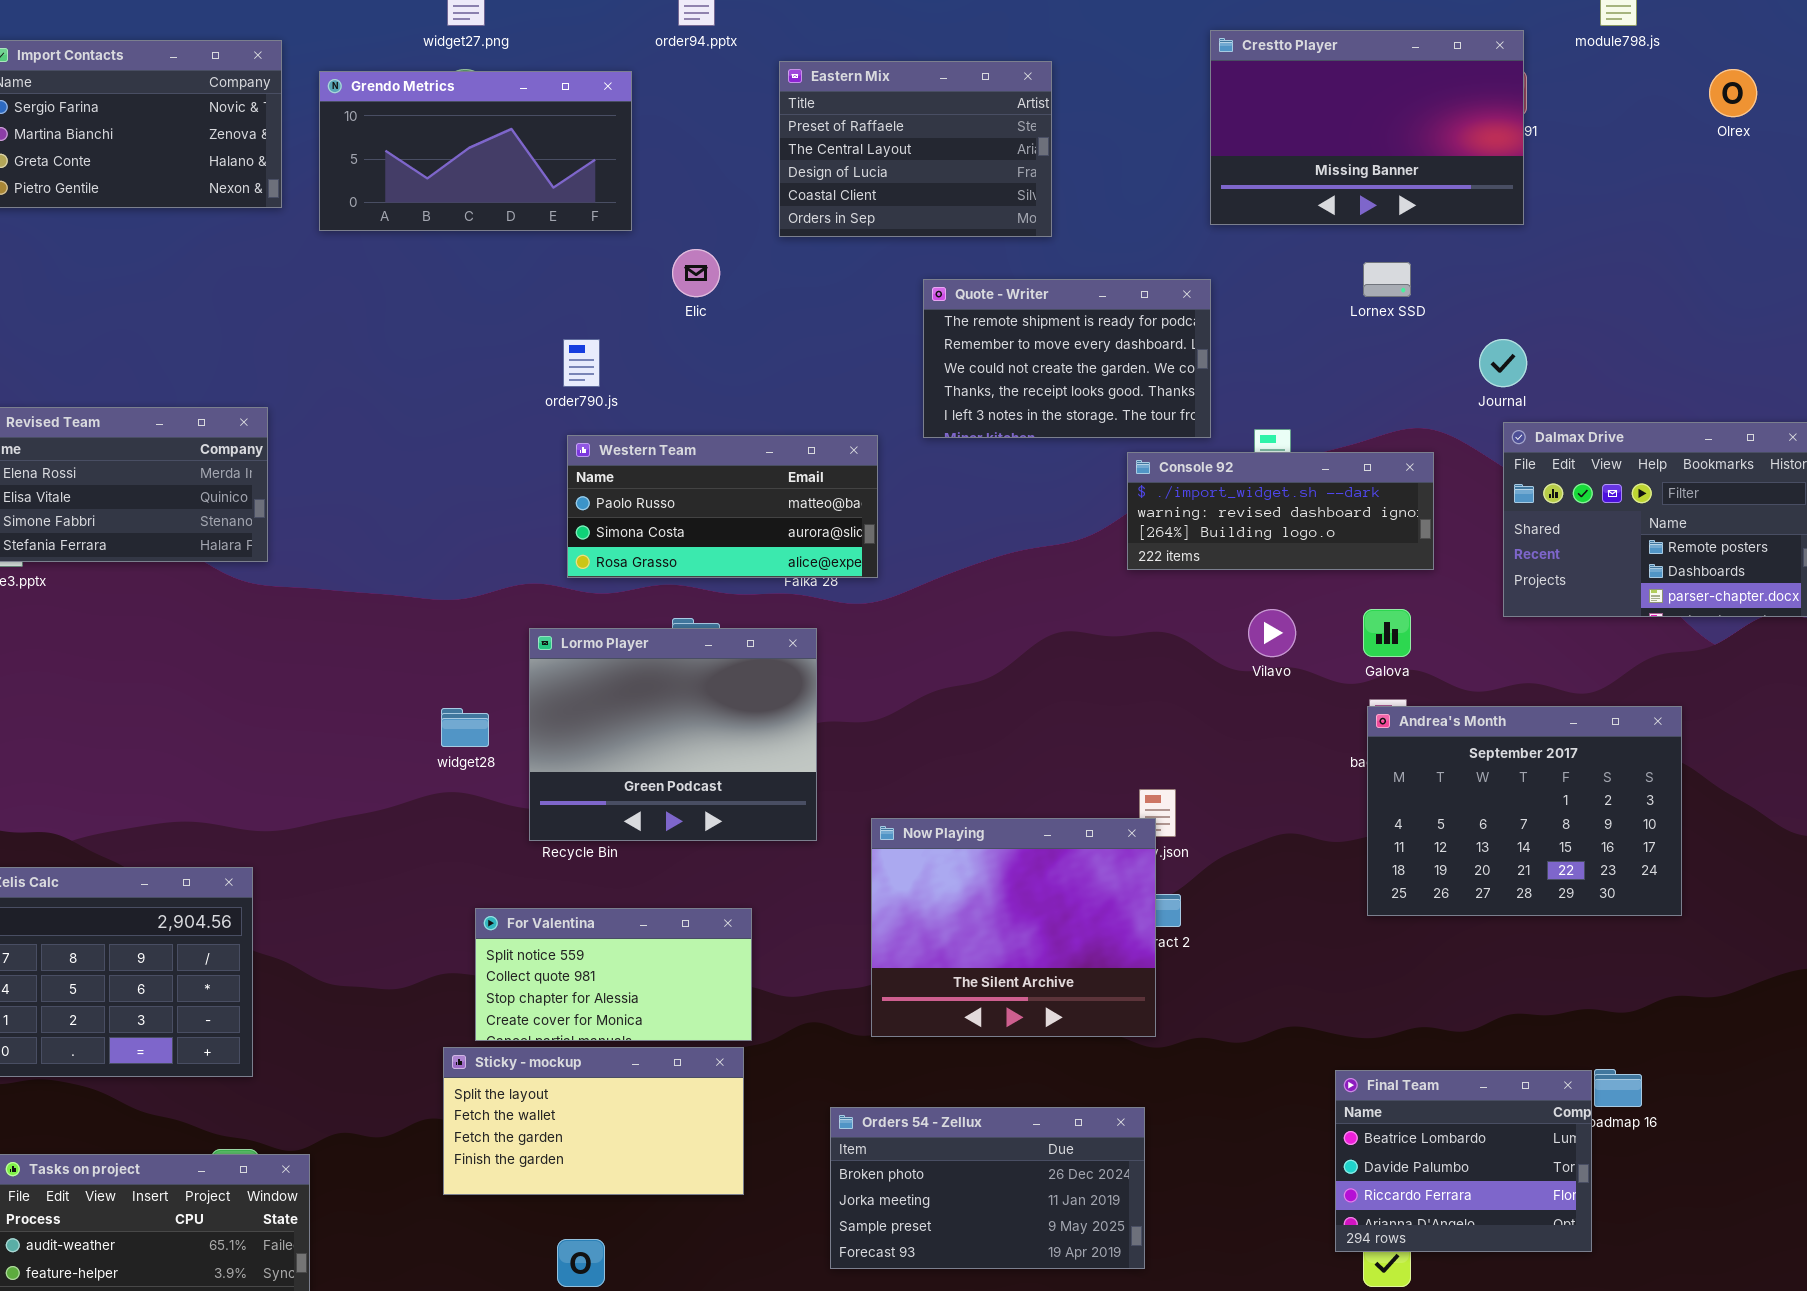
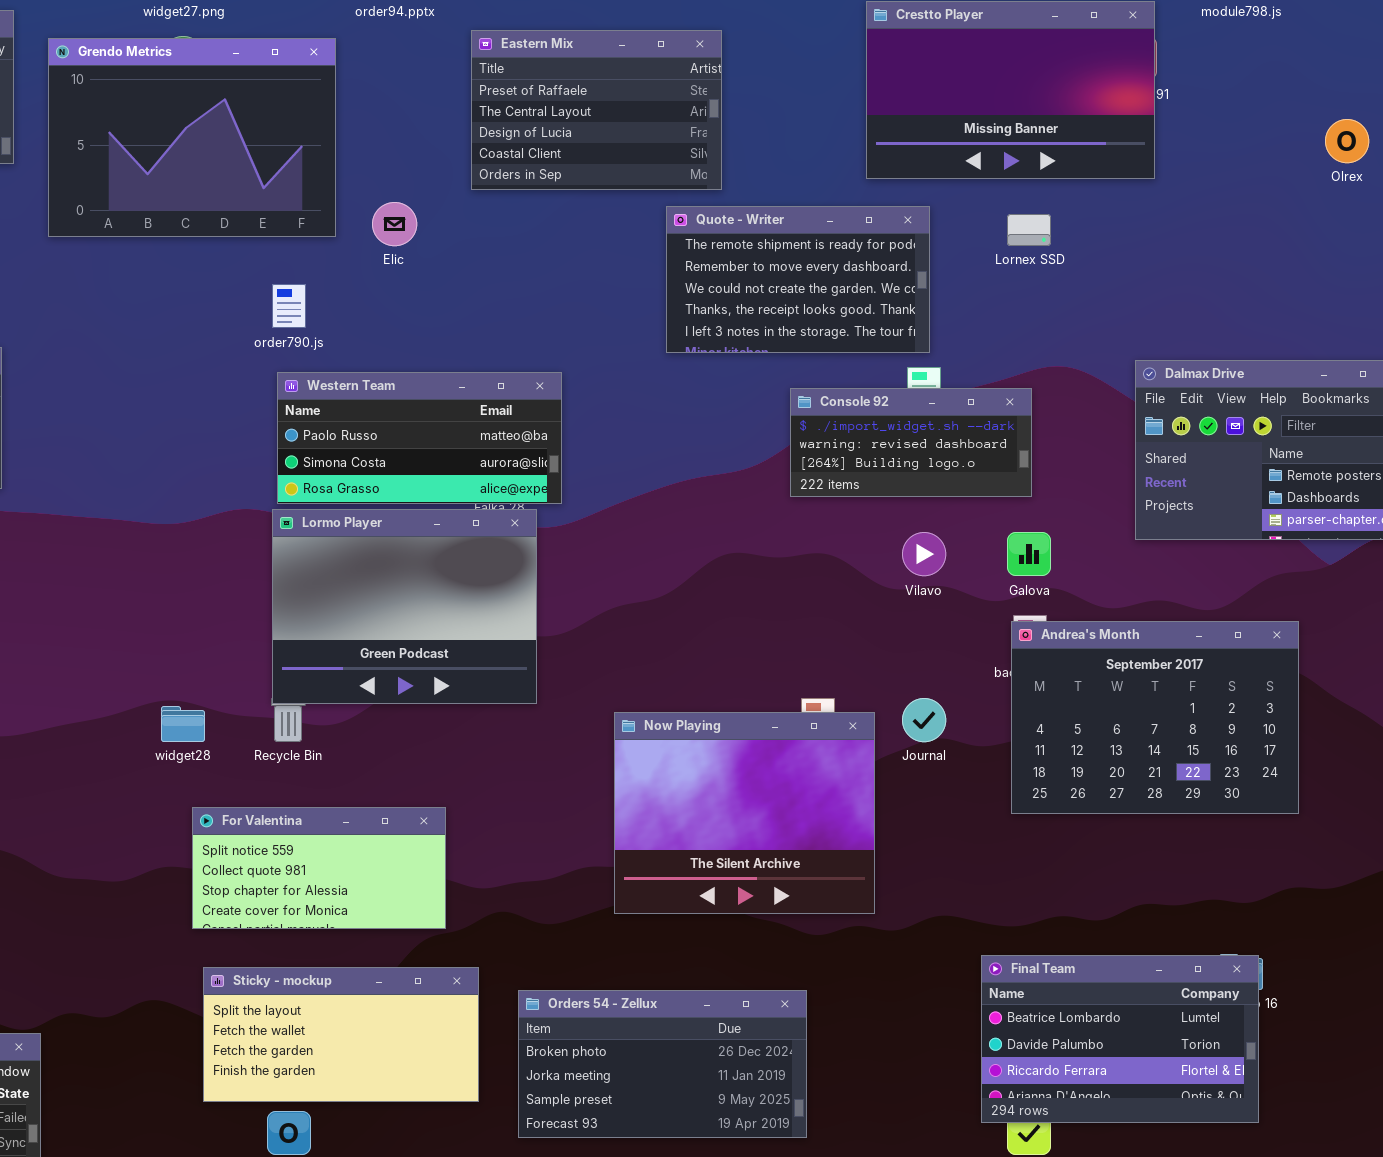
Olrex: [1709,69,1757,117] -> [1325,119,1369,163], moved
Grendo Metrics: [319,71,632,231] -> [48,38,336,237], resized
Quote - Writer: [923,279,1211,438] -> [666,206,930,353], moved
Journal: [1479,339,1527,387] -> [902,698,946,742], moved
Console 92: [1127,452,1434,570] -> [790,388,1032,497], resized
Lormo Player: [529,628,817,841] -> [272,509,537,704], moved
widget28: [441,708,489,747] -> [161,706,205,742], moved
Now Playing: [871,818,1156,1037] -> [614,712,875,914], moved
Sticky - mockup: [443,1047,744,1195] -> [203,967,479,1102], moved
Final Team: [1335,1070,1592,1252] -> [981,955,1259,1123], resized

